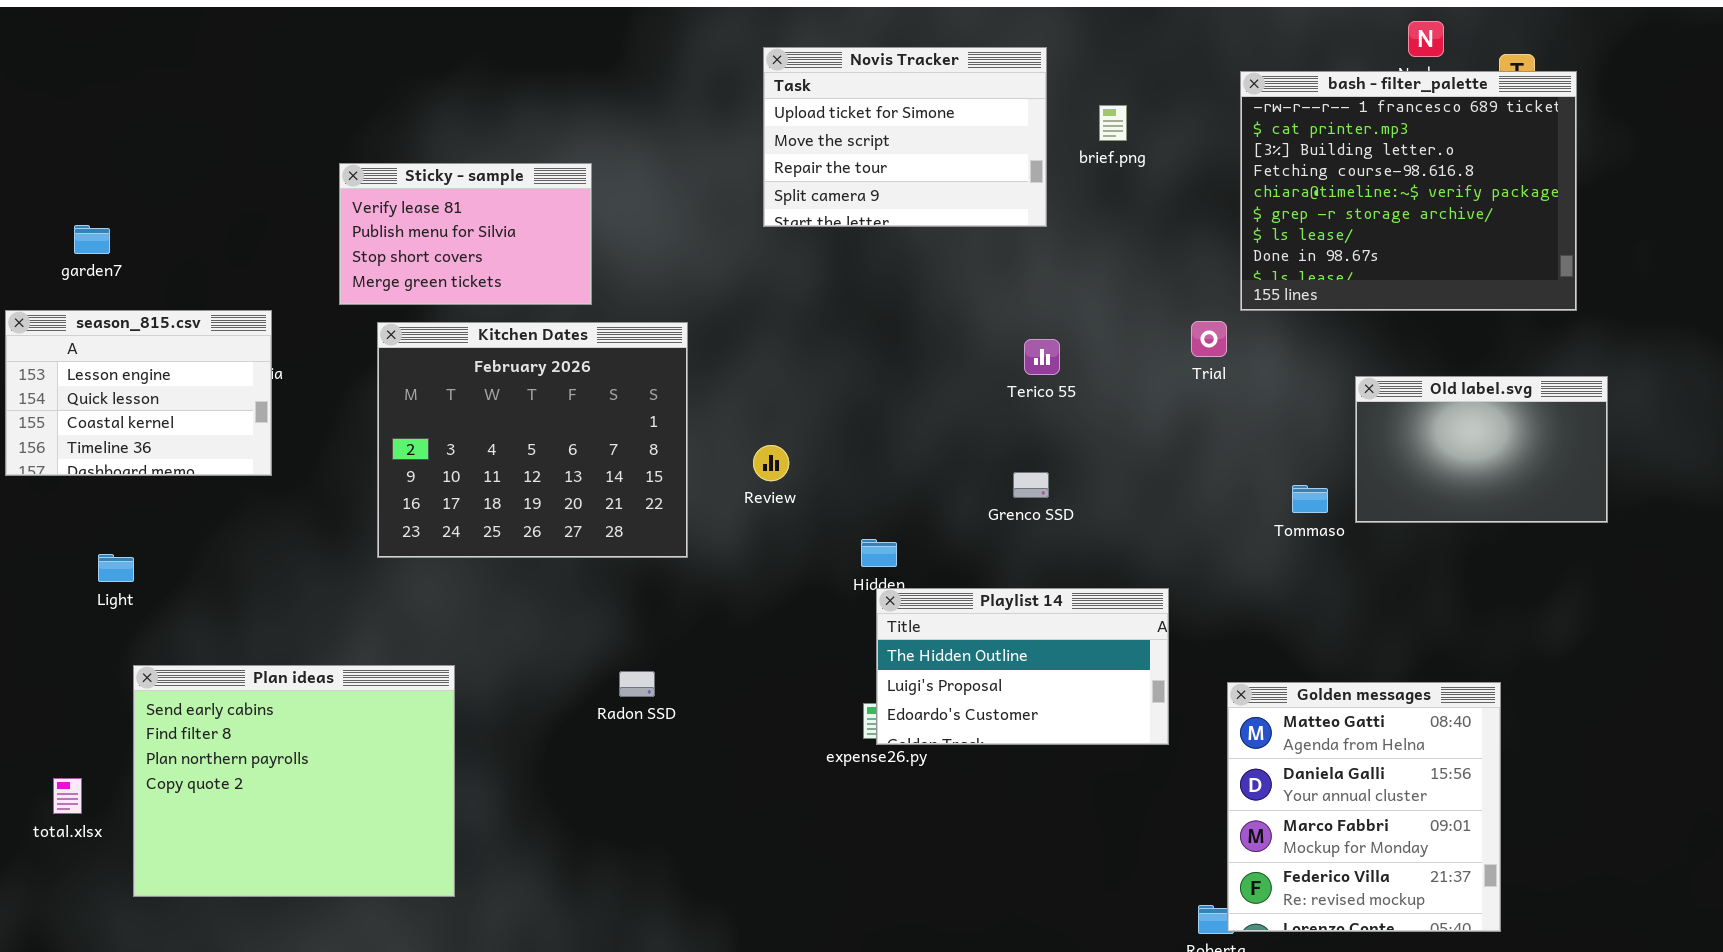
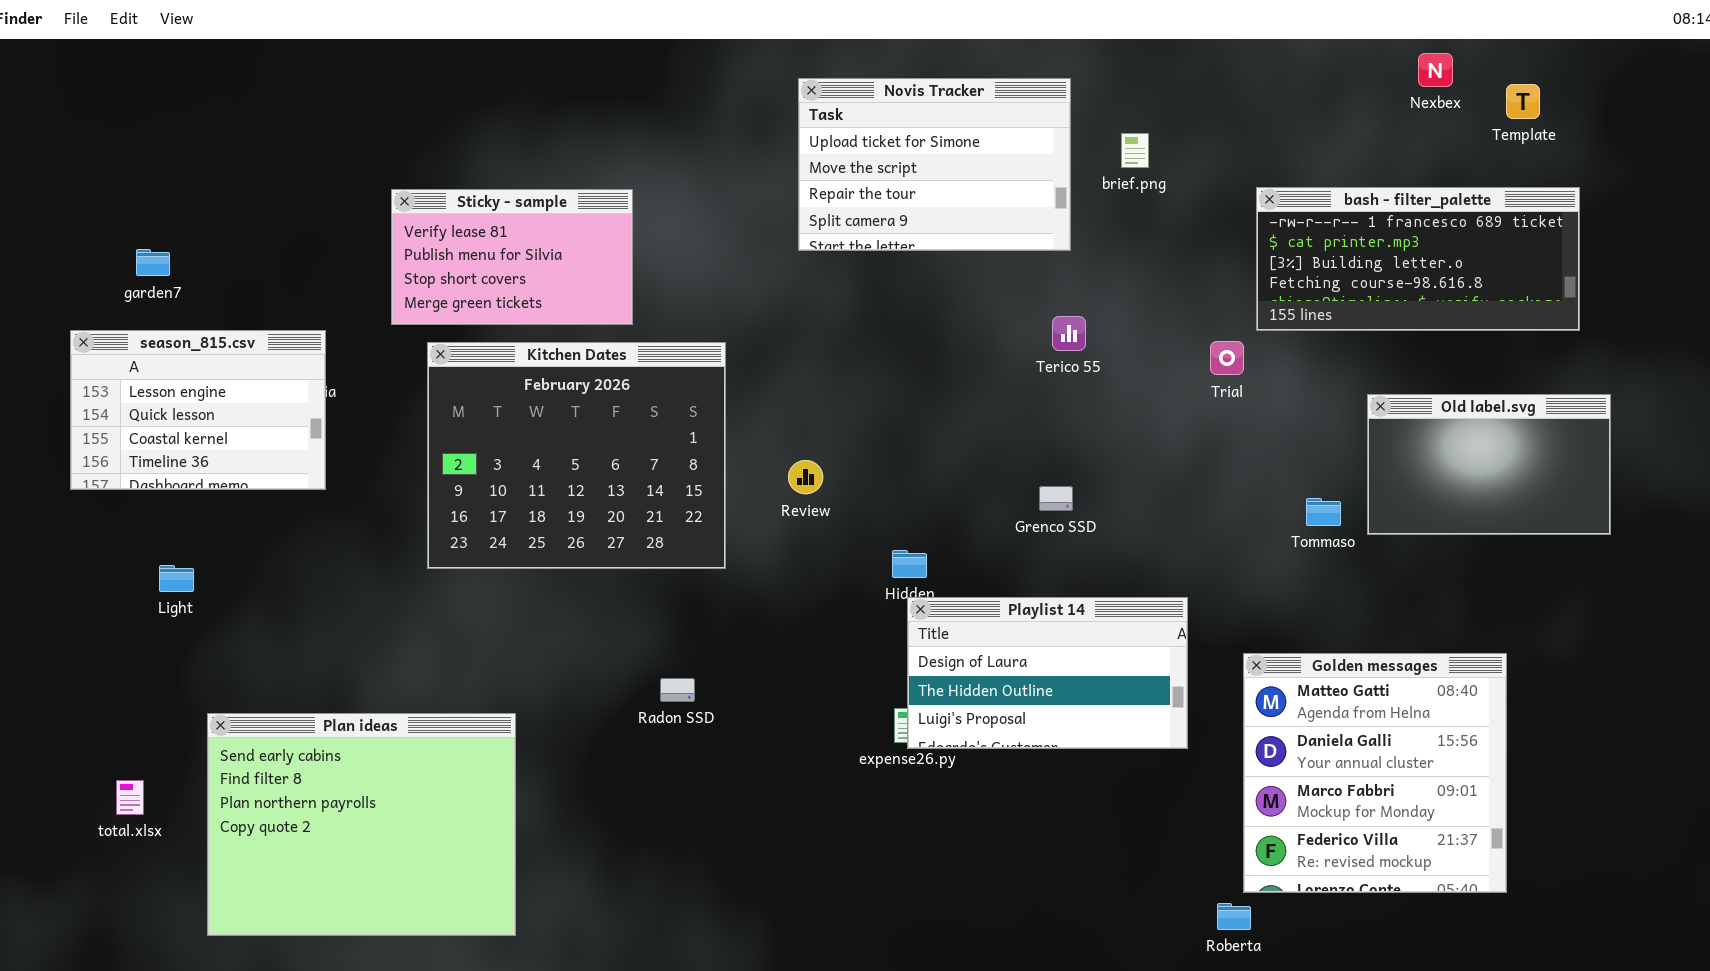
bash - filter_palette: [1240,71,1577,311] -> [1256,187,1580,331], resized
Terico 55: [1024,339,1060,375] -> [1052,316,1086,351], moved
Playlist 14: [876,588,1169,745] -> [907,597,1188,749], scrolled up 1 row
Plan ideas: [133,665,455,897] -> [207,713,516,936], moved
Golden messages: [1227,682,1501,932] -> [1243,653,1507,893], moved

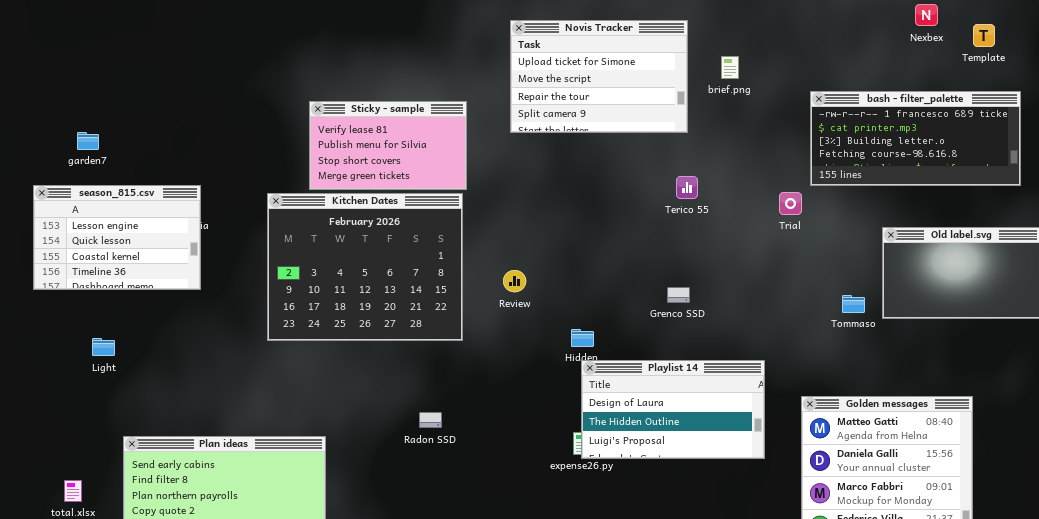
Sticky - sample: [391,189,633,325] -> [309,101,467,190], moved

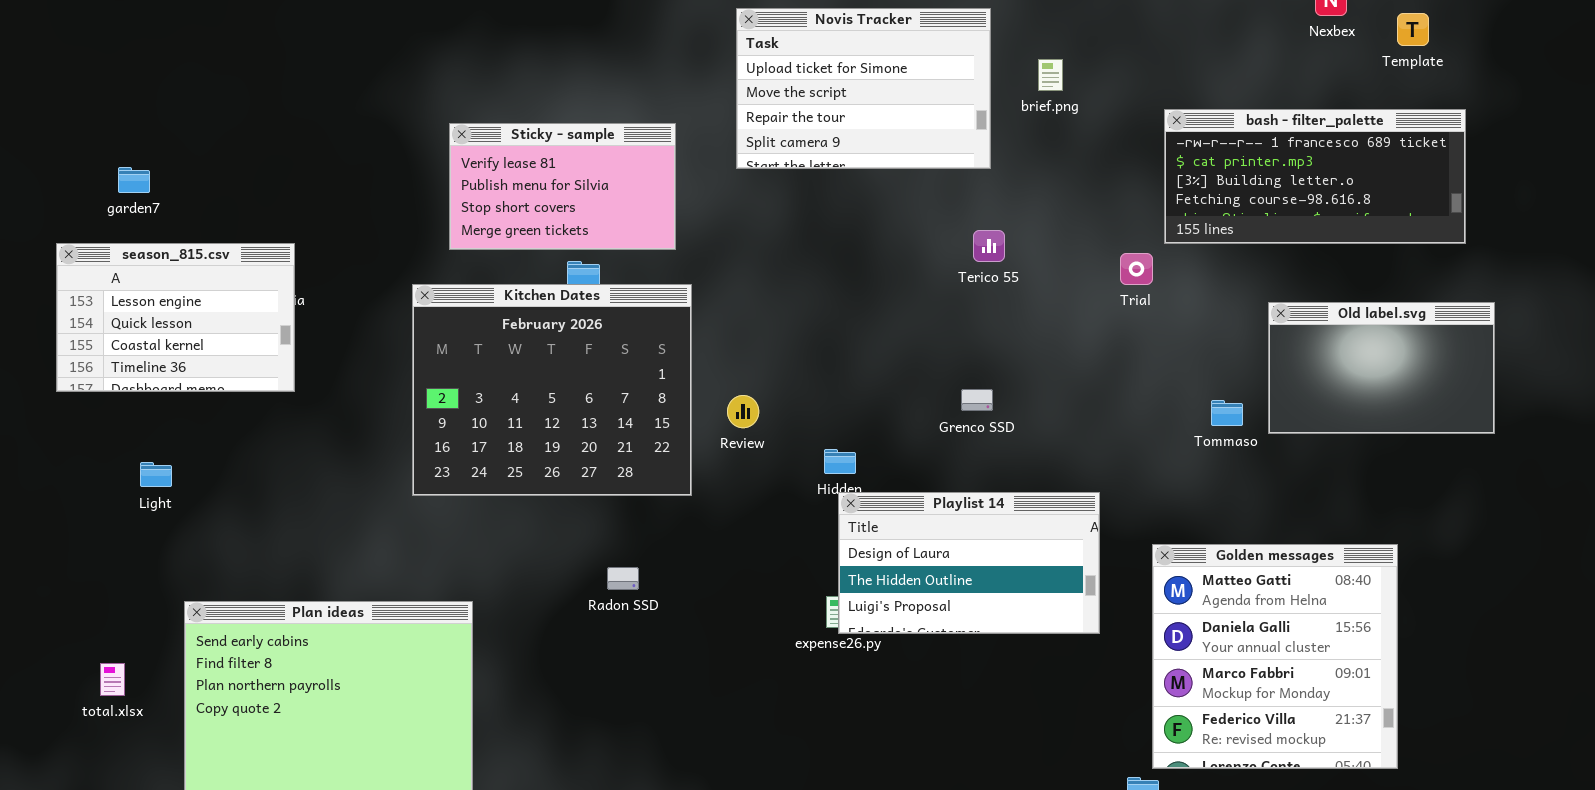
Kitchen Dates: [267,193,463,341] -> [412,284,692,496], moved
Review: [503,270,526,292] -> [727,395,759,428], moved

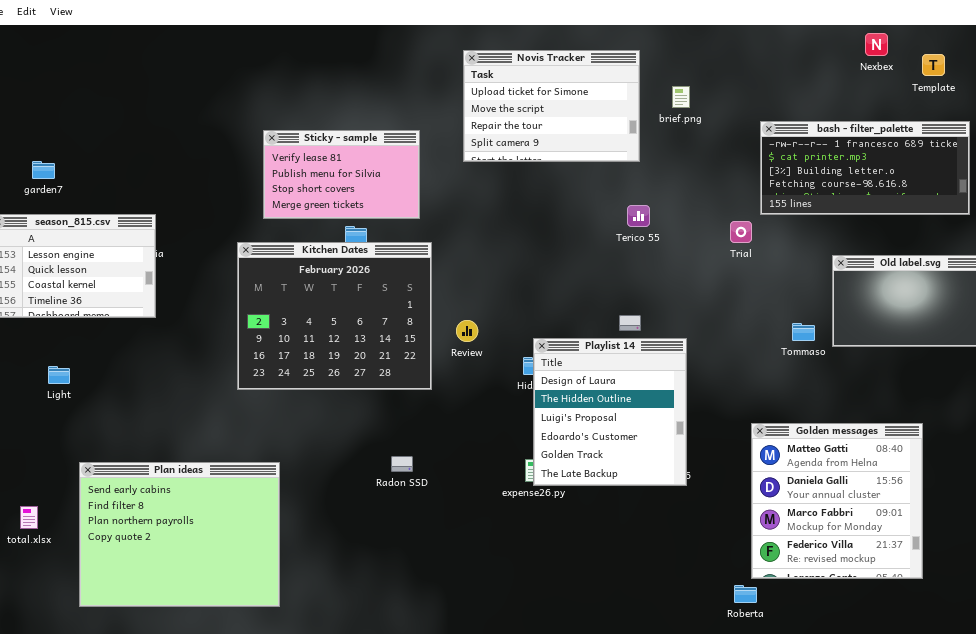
Playlist 14: [838,492,1100,634] -> [533,338,687,486], resized
Radon SSD: [607,567,639,590] -> [391,456,413,472], moved

